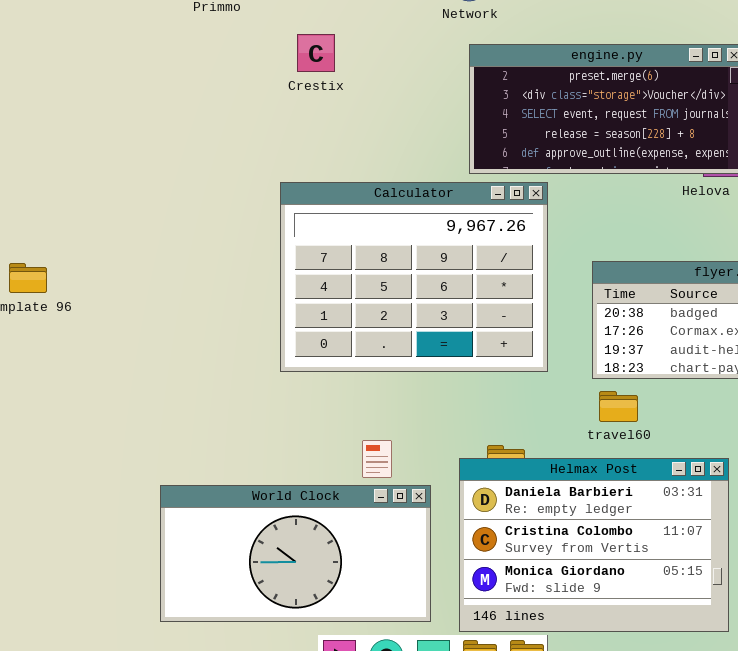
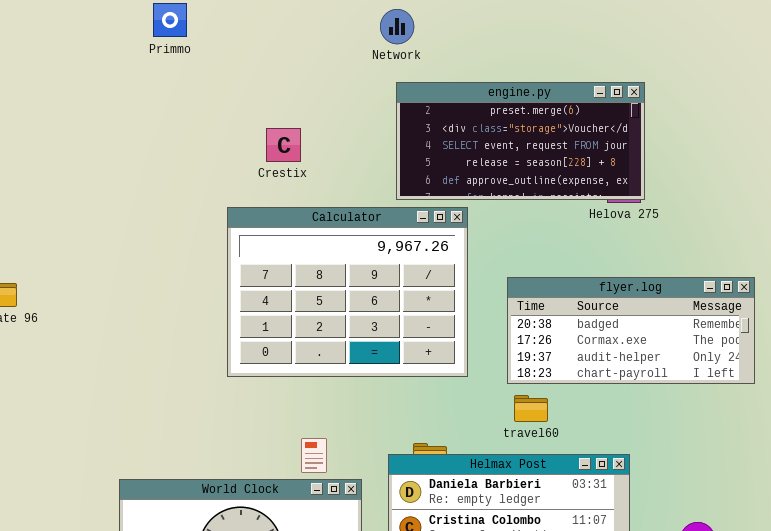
Crestix: [297,34,335,72] -> [266,128,301,162], moved

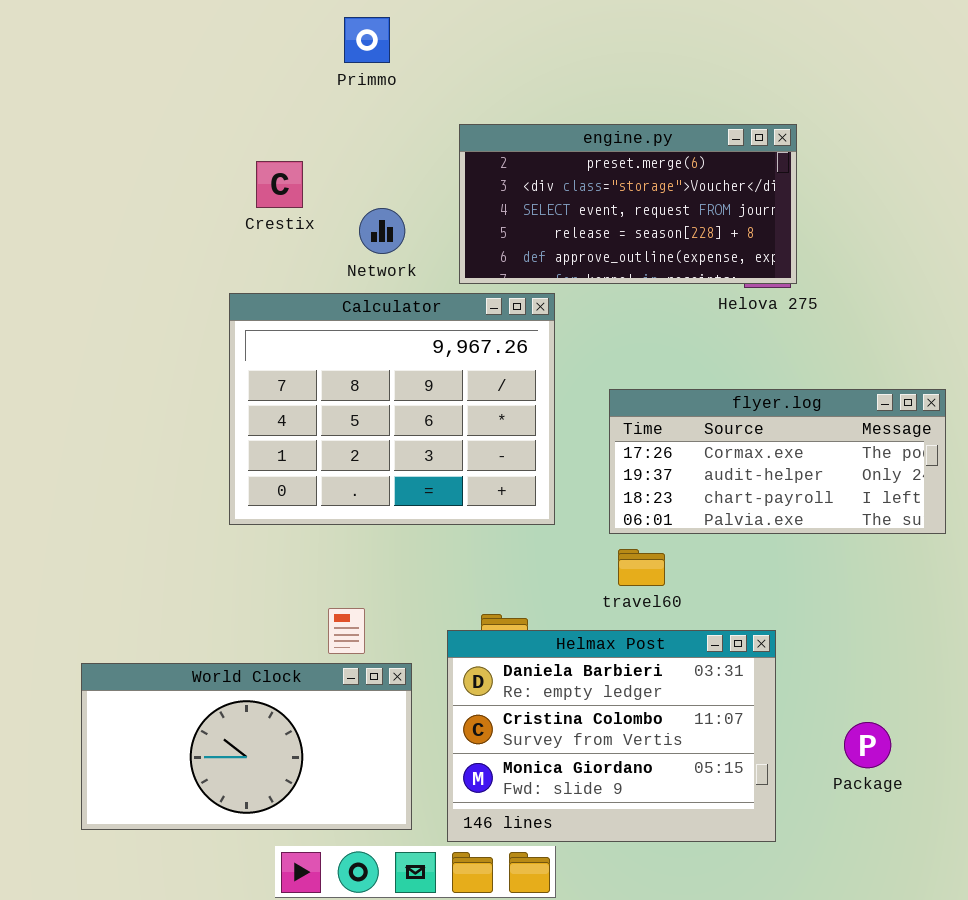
Primmo: [153,3,187,37] -> [344,17,390,63], moved
Network: [380,9,414,44] -> [359,208,405,254], moved
Crestix: [266,128,301,162] -> [256,161,303,208], moved
flyer.log: [507,277,755,384] -> [609,389,946,534], scrolled down 1 row

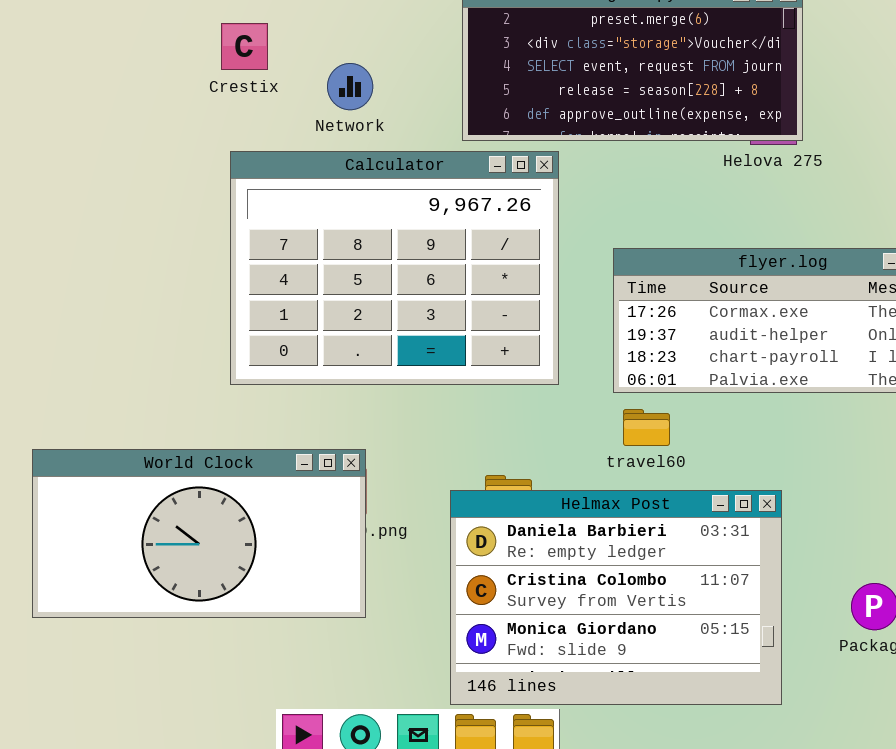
Crestix: [256,161,303,208] -> [221,23,268,70], moved
Network: [359,208,405,254] -> [327,63,373,110], moved
World Clock: [81,663,412,830] -> [32,449,366,618], moved

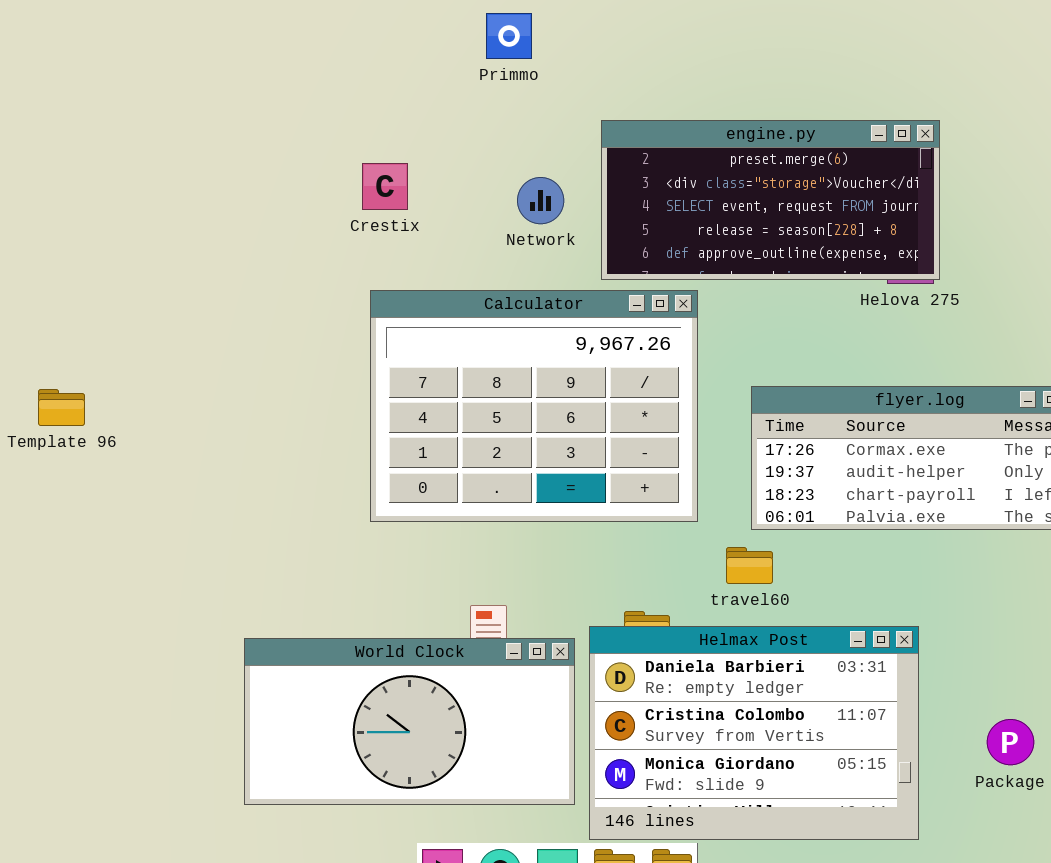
Network: [327,63,373,110] -> [517,177,564,224], moved
travel60: [623,409,670,446] -> [726,547,773,584], moved
World Clock: [32,449,366,618] -> [244,638,575,805], moved

